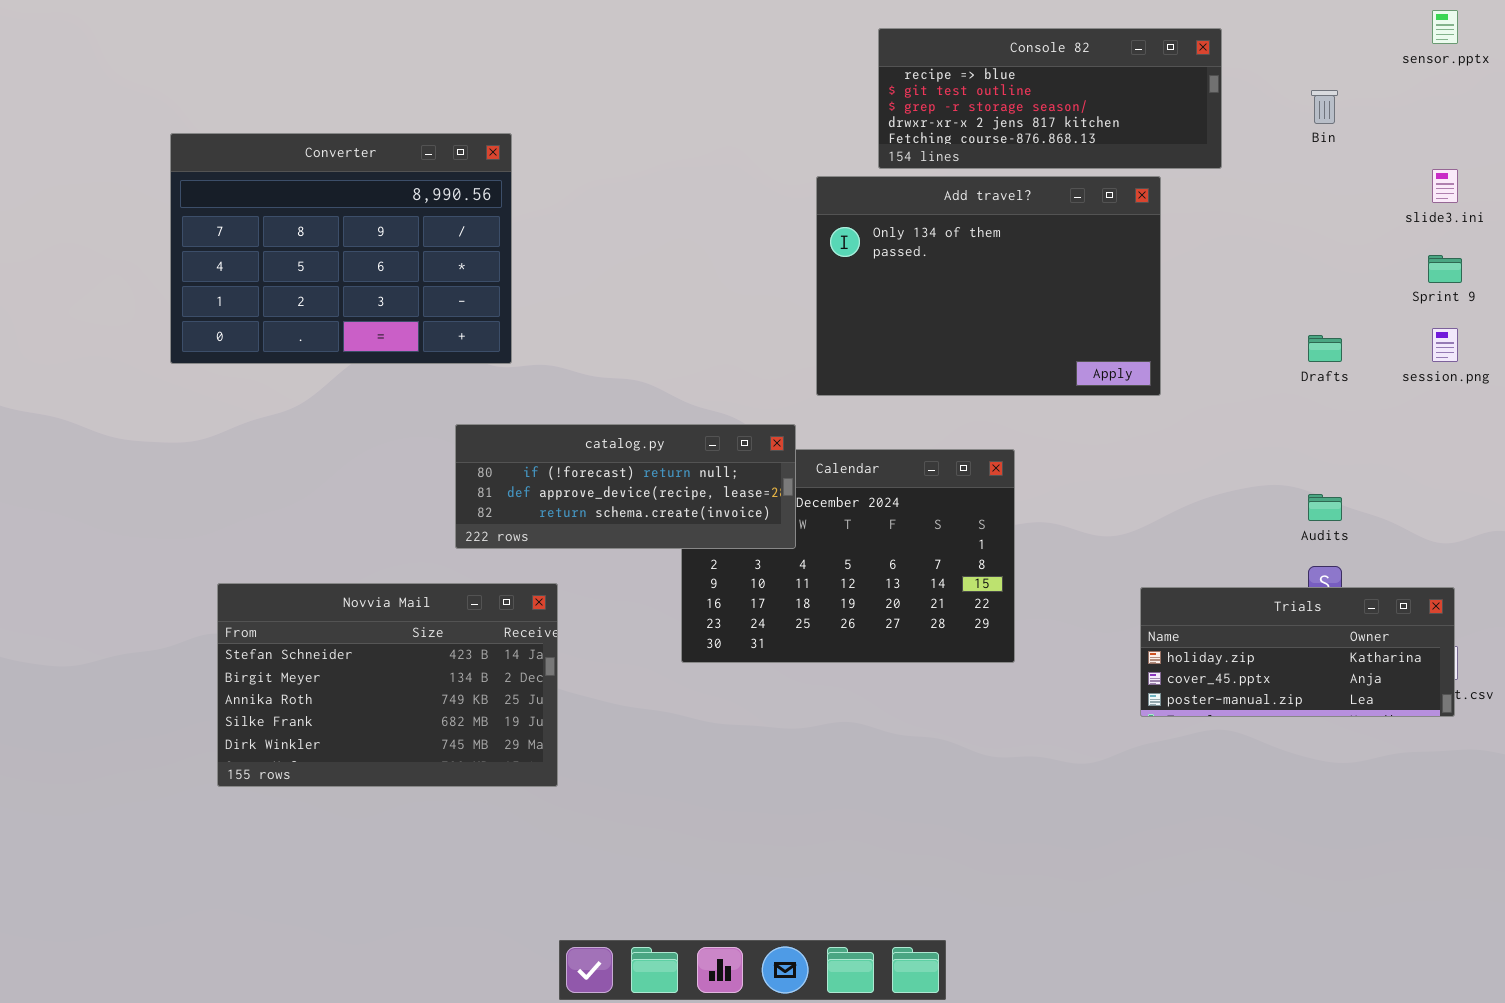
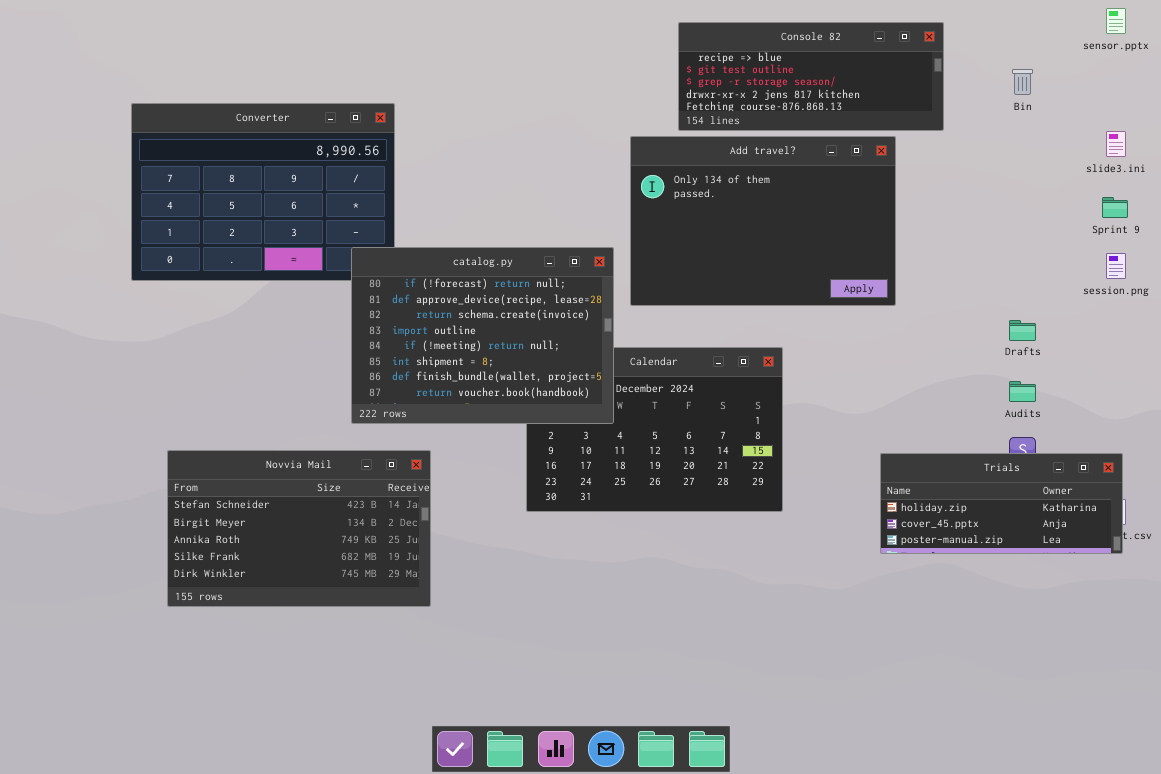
Drafts: [1308,335,1342,362] -> [1009,320,1036,341], moved
catalog.py: [455,424,796,549] -> [351,247,614,424], resized

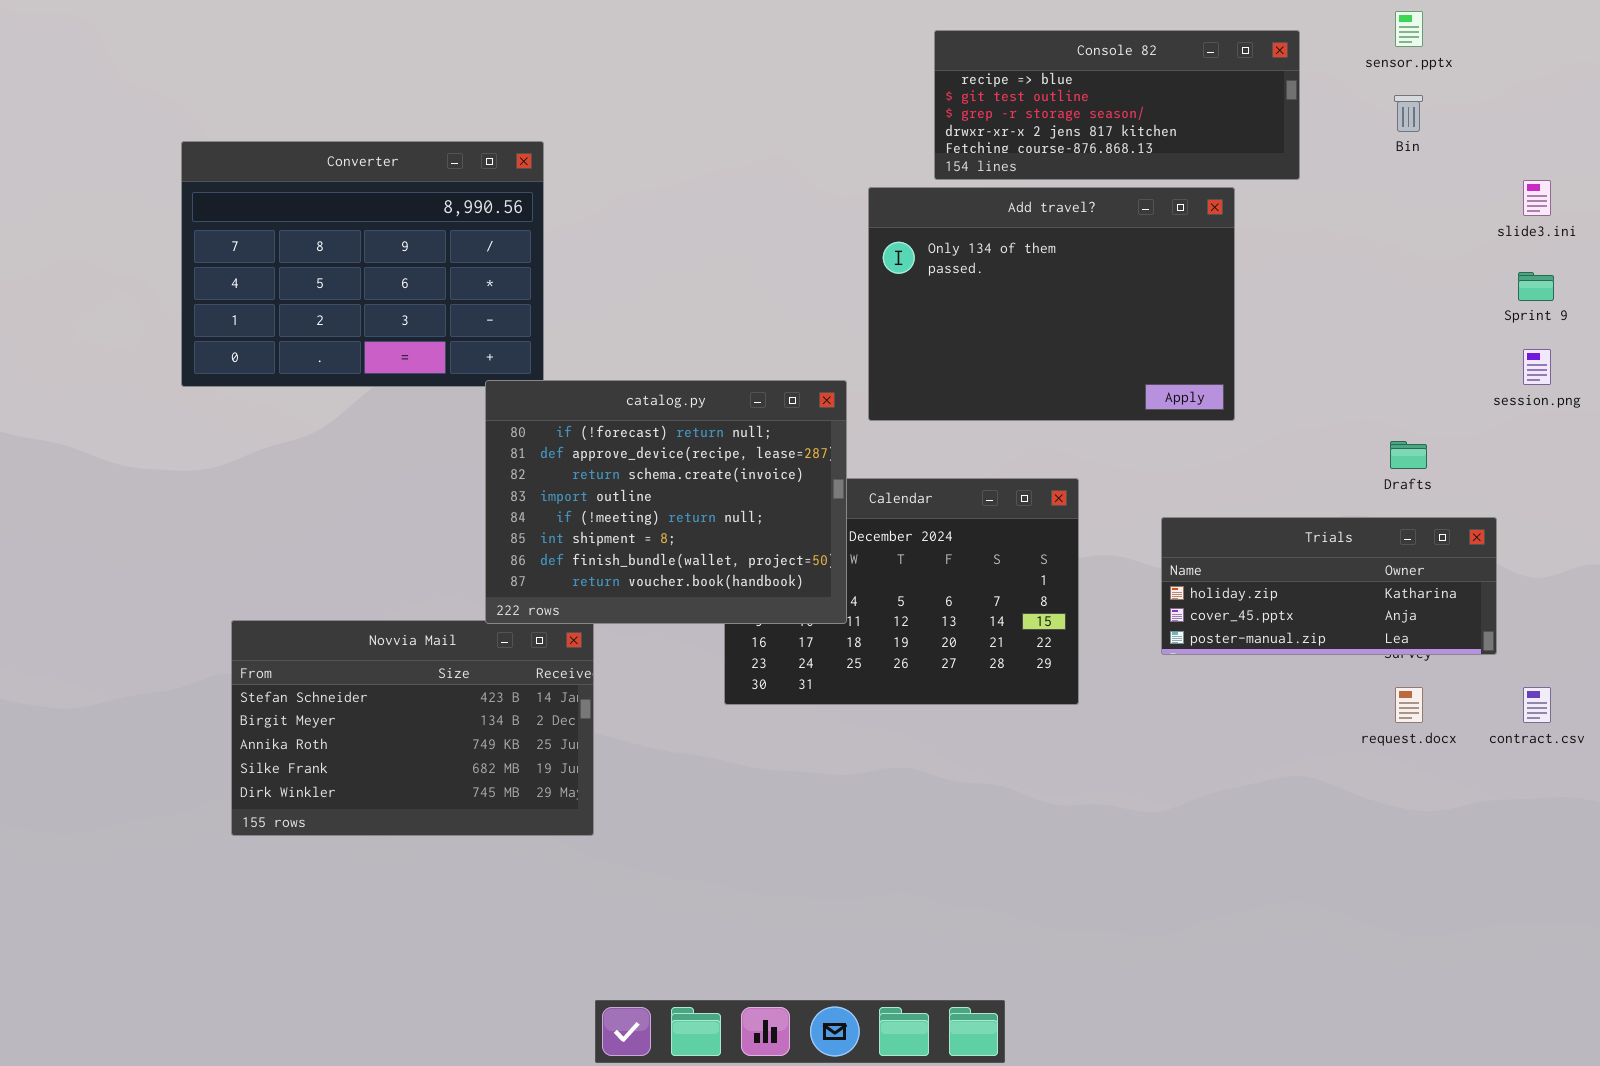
sensor.pptx: [1106,8,1126,34] -> [1395,11,1423,47], moved
catalog.py: [351,247,614,424] -> [485,380,847,624], moved
Trials: [880,453,1123,554] -> [1161,517,1497,655], moved

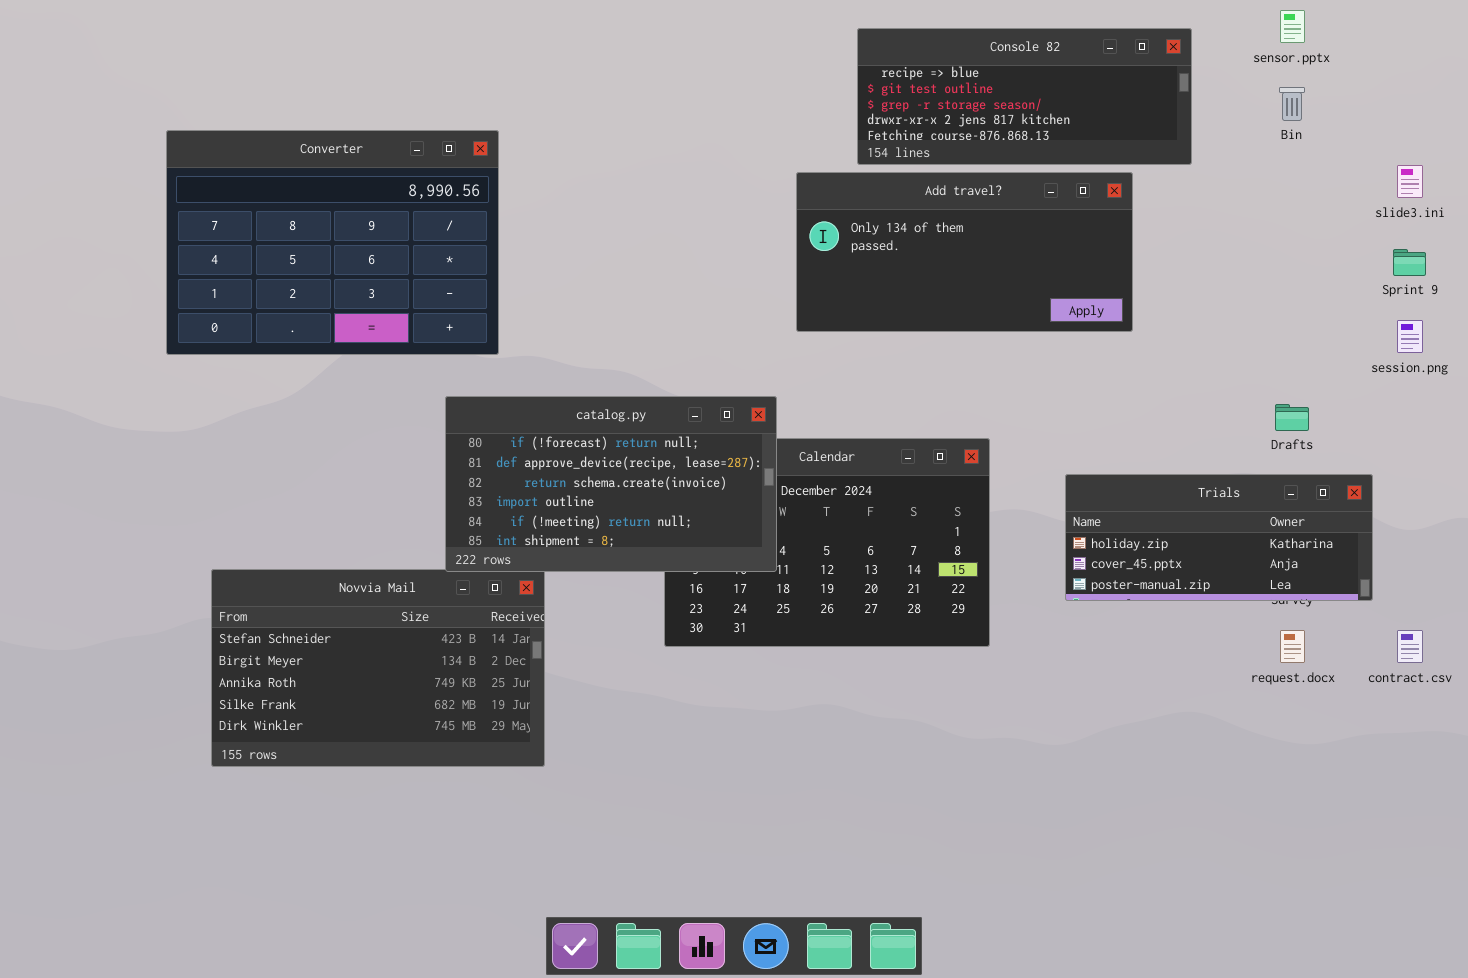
Add travel?: [868,187,1235,421] -> [796,172,1133,332], resized
catalog.py: [485,380,847,624] -> [445,396,777,572], resized

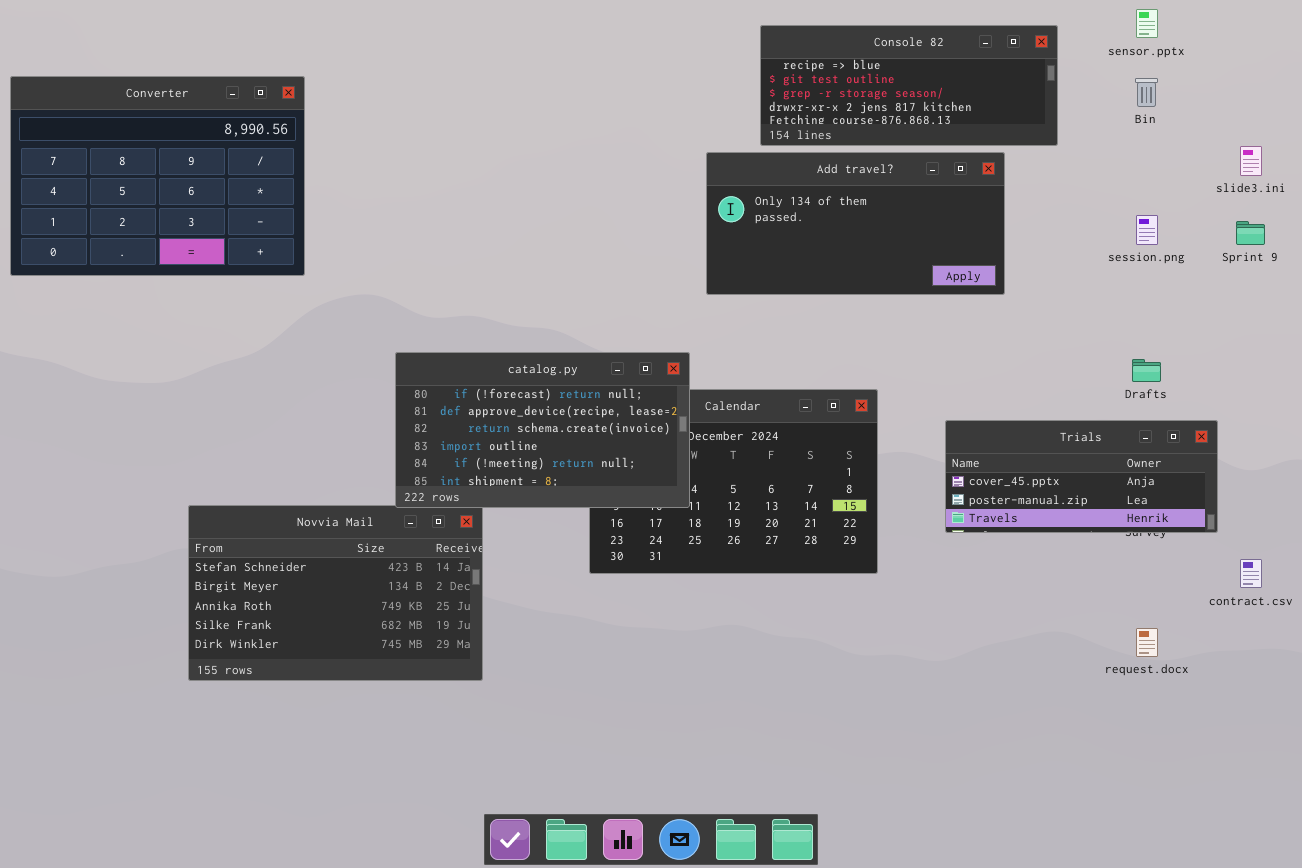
Converter: [166,130,499,355] -> [10,76,305,276], moved
session.png: [1397,320,1423,353] -> [1136,215,1158,245], moved
Trials: [1065,474,1373,601] -> [945,420,1218,533], scrolled down 1 row
request.docx: [1280,630,1305,663] -> [1136,628,1158,657], moved

